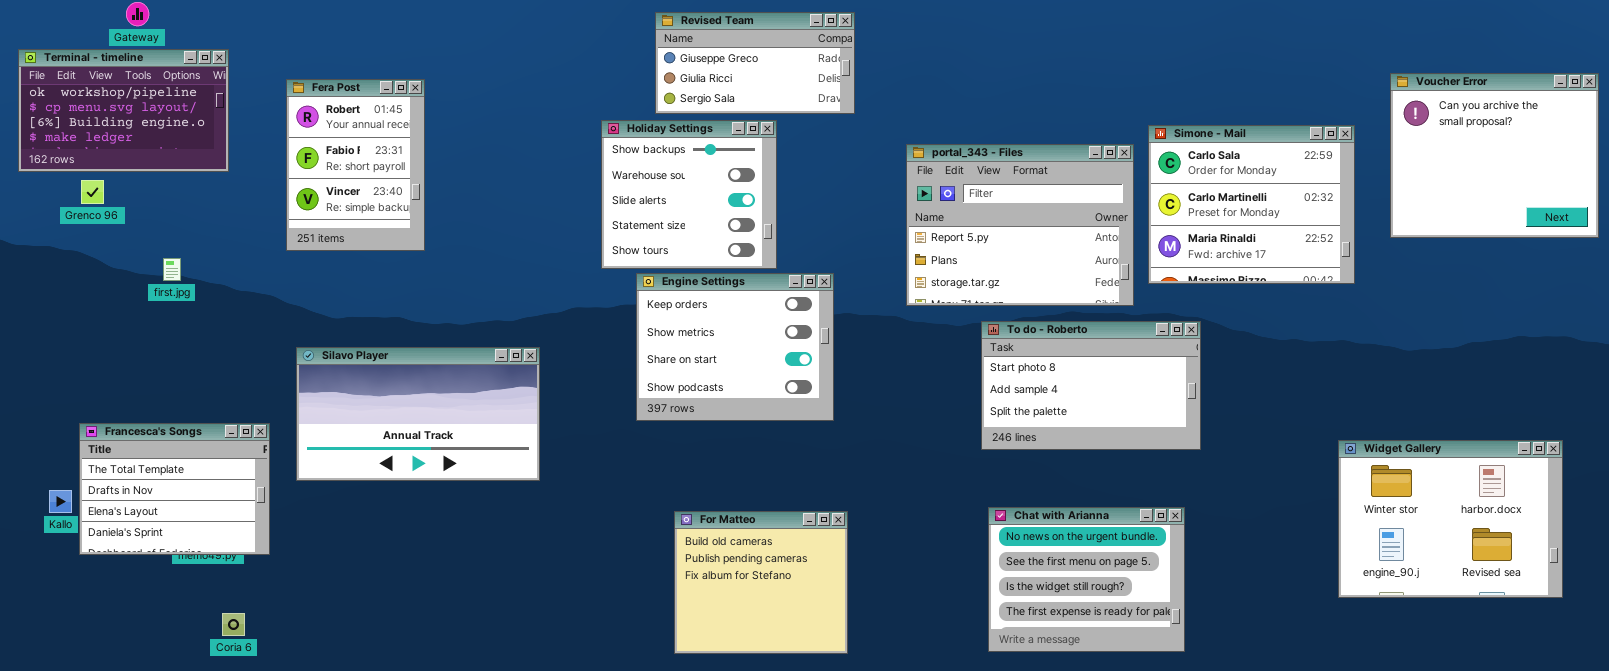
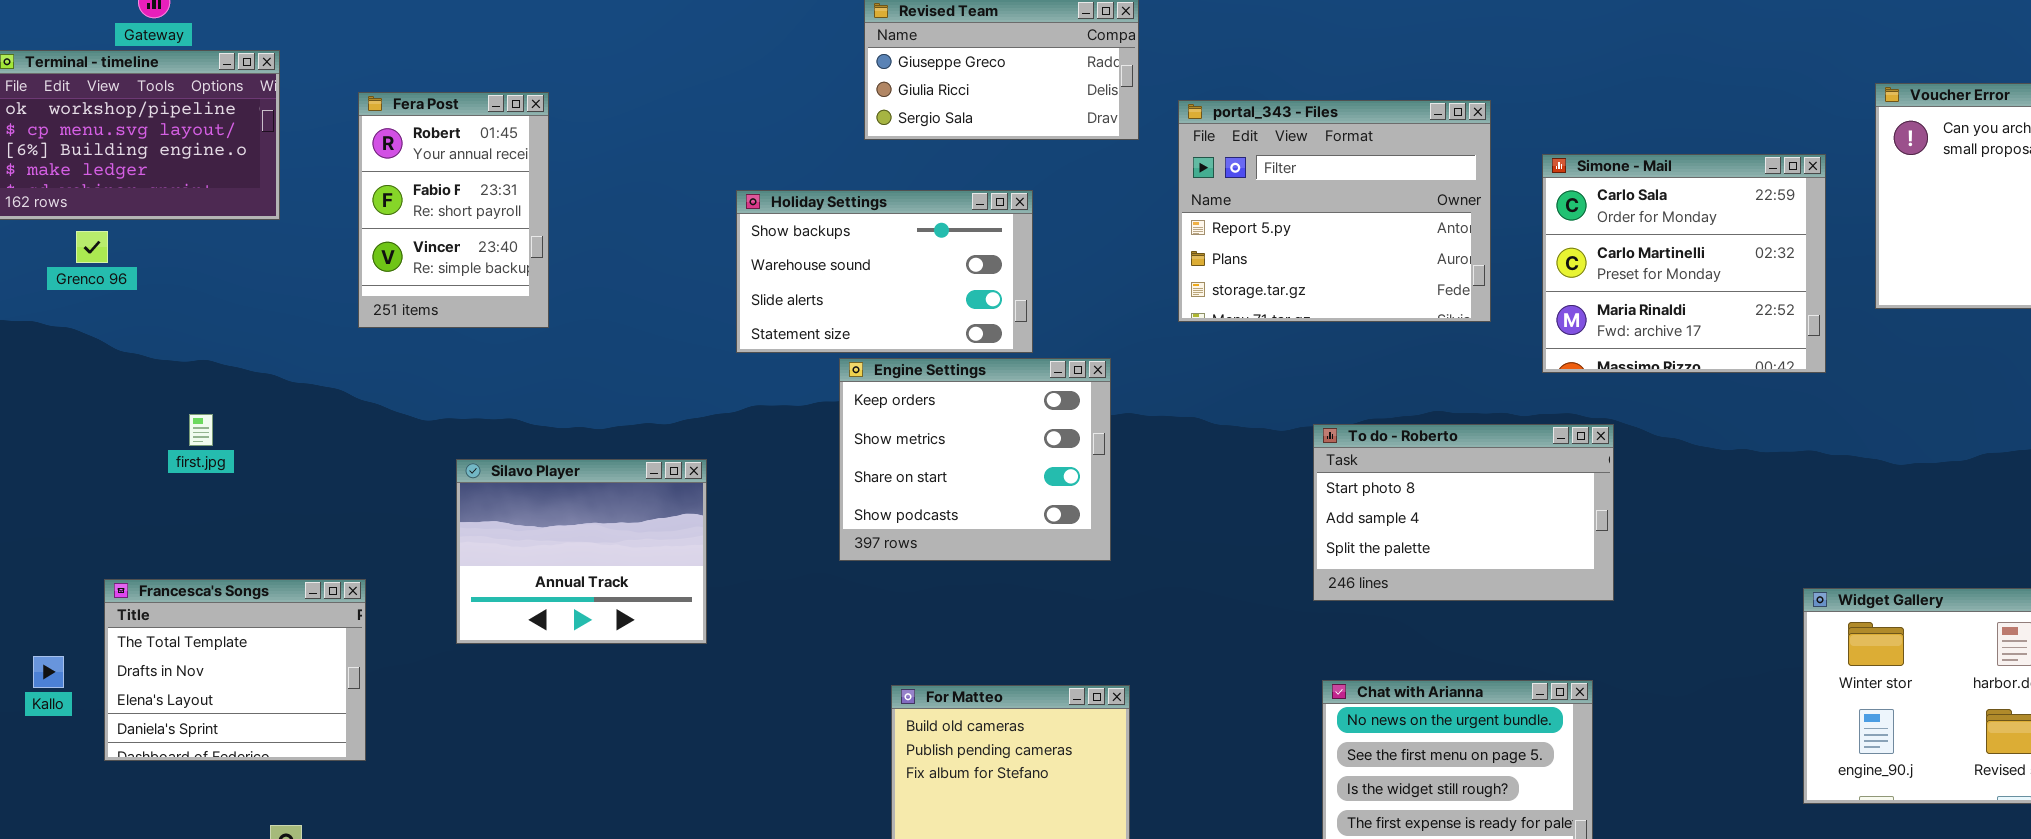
Holiday Settings: [601,120,777,269] -> [736,190,1033,353], resized
portal_343 - Files: [906,144,1134,306] -> [1178,100,1491,322], moved
first.jpg: [163,258,181,281] -> [189,414,213,446], moved
Silavo Player: [296,347,540,481] -> [456,459,707,644], resized
Francesca's Songs: [79,423,270,555] -> [104,579,366,761], moved

